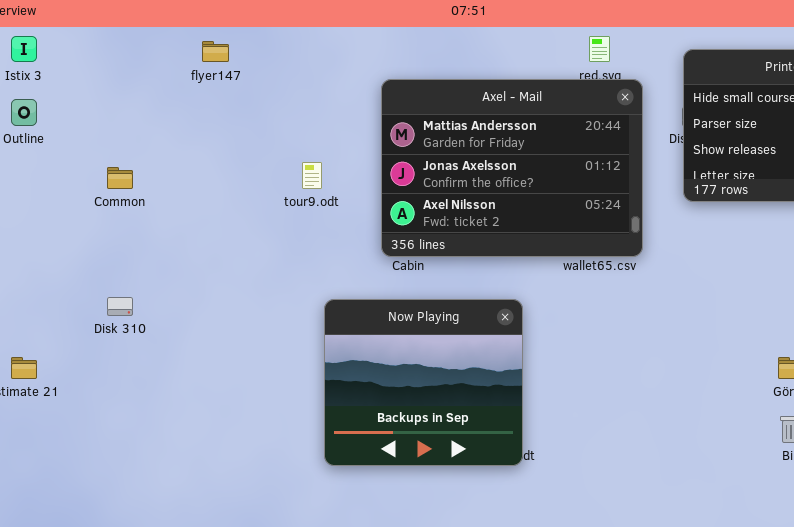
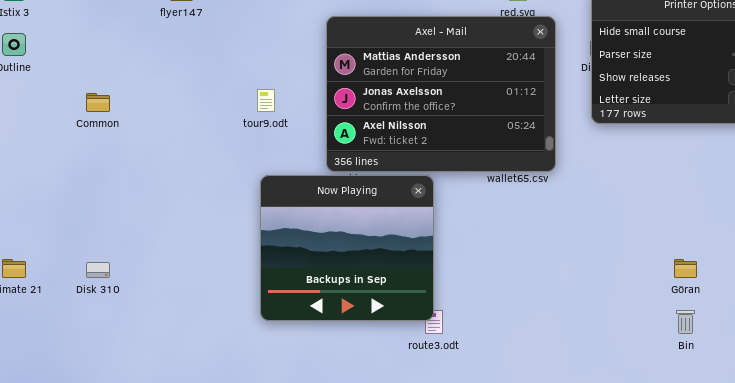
Disk 310: [107,297,133,316] -> [86,262,110,278], moved
Now Playing: [324,299,523,466] -> [260,175,434,321], moved

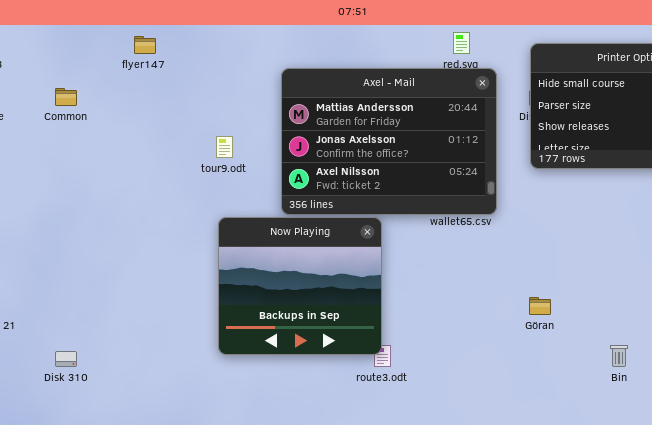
Common: [86,93,110,112] -> [55,88,77,106], moved
Göran: [674,259,697,278] -> [529,297,551,315], moved
Disk 310: [86,262,110,278] -> [55,351,77,367], moved

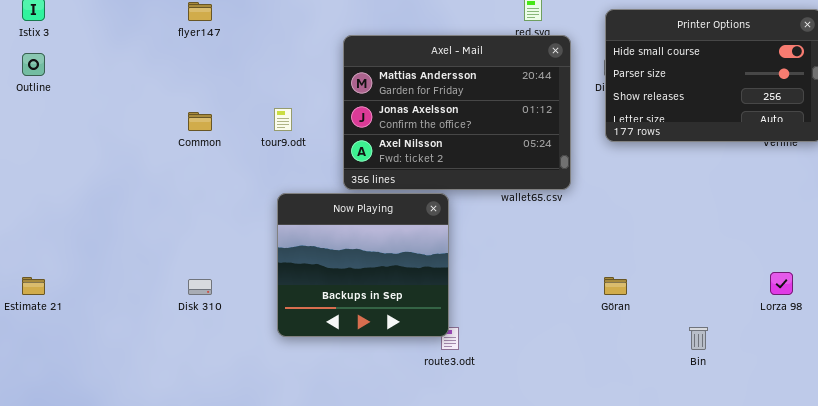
Common: [55,88,77,106] -> [188,112,212,131], moved
Disk 310: [55,351,77,367] -> [188,279,212,295], moved

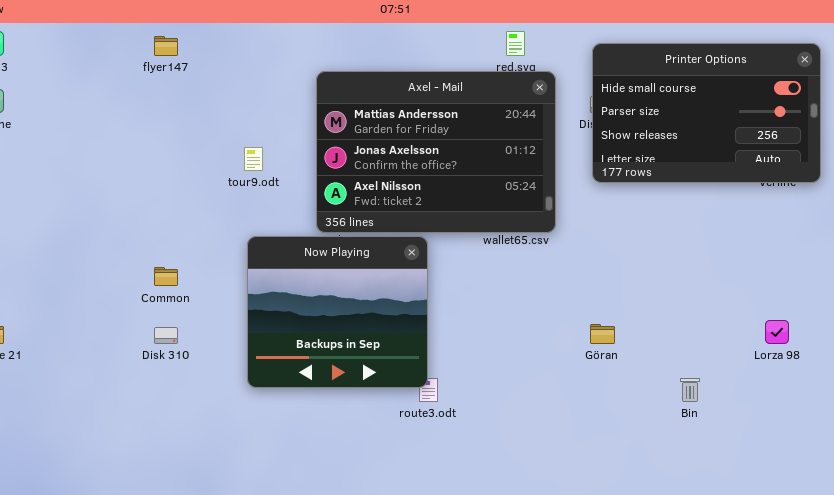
Common: [188,112,212,131] -> [154,267,178,286], moved

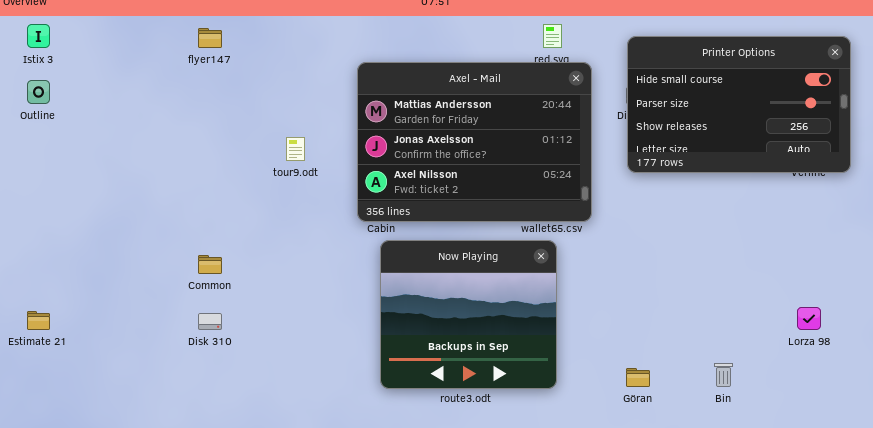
Now Playing: [247,236,428,388] -> [380,240,557,389], moved
Göran: [590,324,615,344] -> [626,368,650,387], moved

